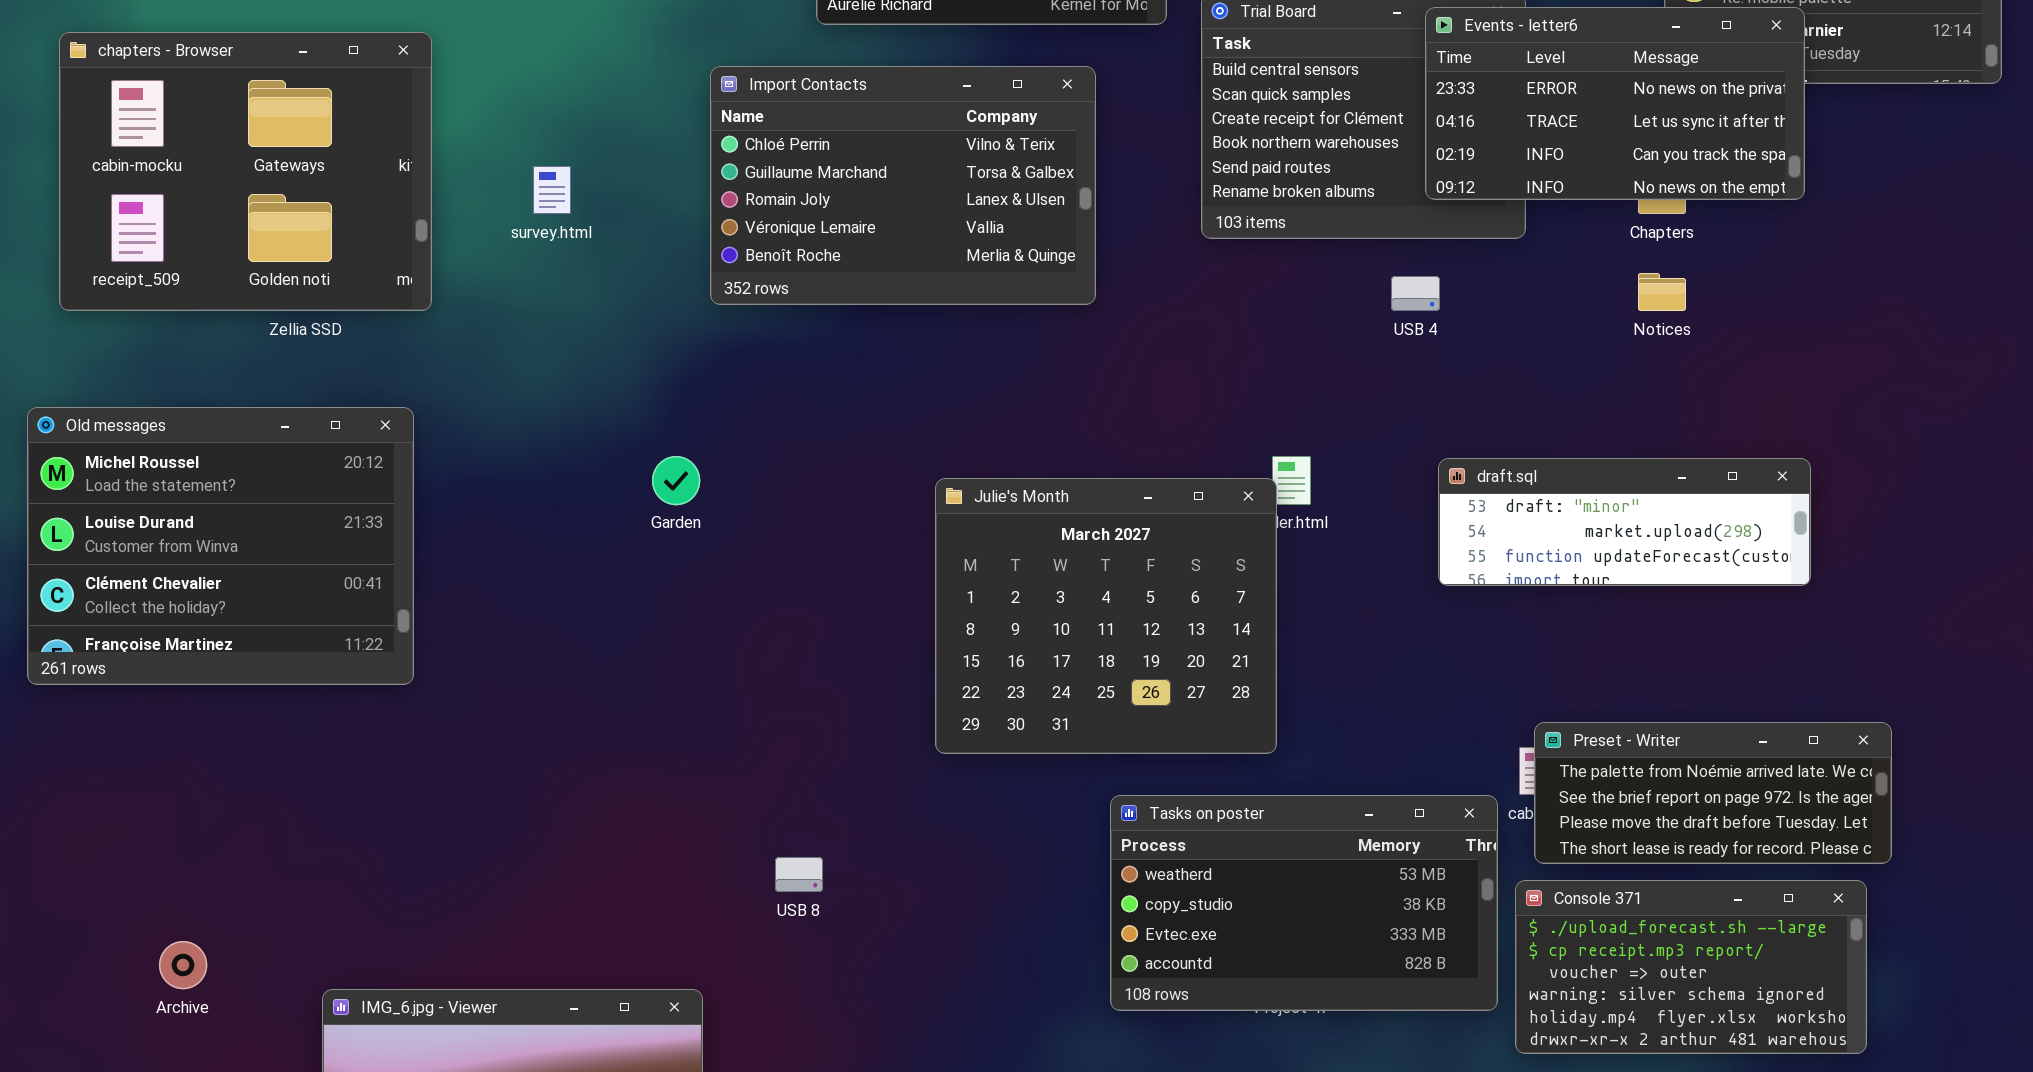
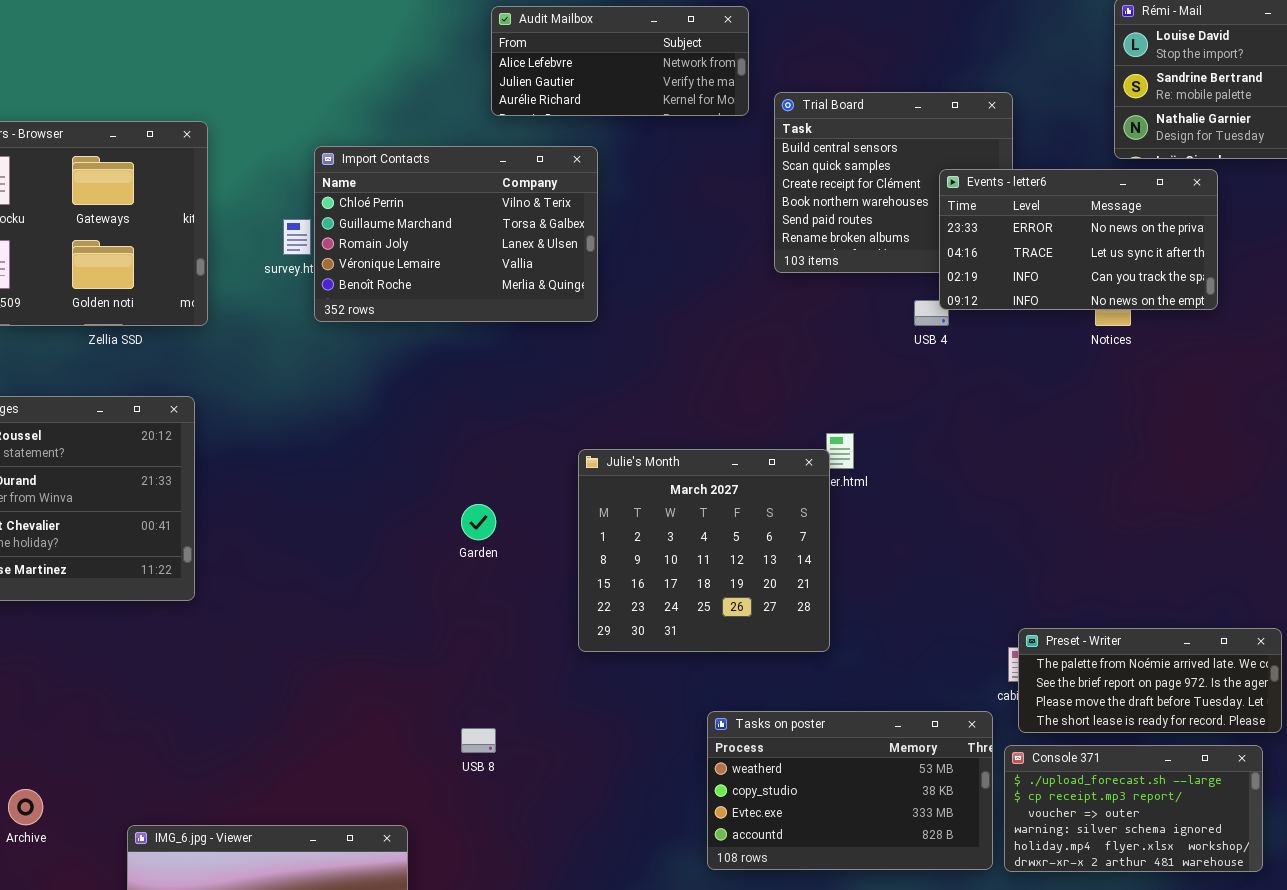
Events - letter6: [1425,7,1805,200] -> [939,169,1218,310], moved
Import Contacts: [710,66,1096,305] -> [314,146,598,322], moved
Garden: [652,456,700,505] -> [461,504,496,540], moved
draft.sql: [1438,458,1811,586] -> none, closed
Tasks on poster: [1110,795,1498,1011] -> [707,711,993,870], moved

